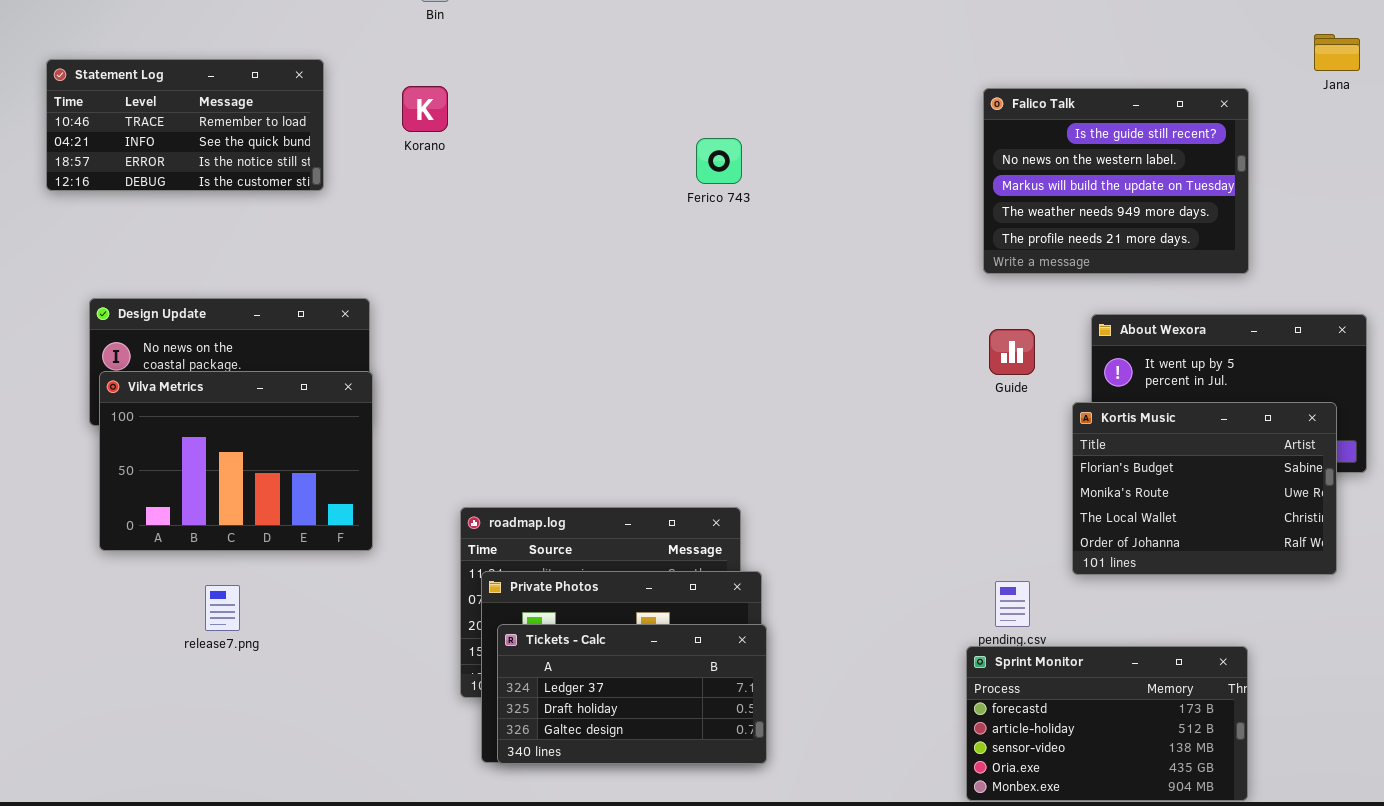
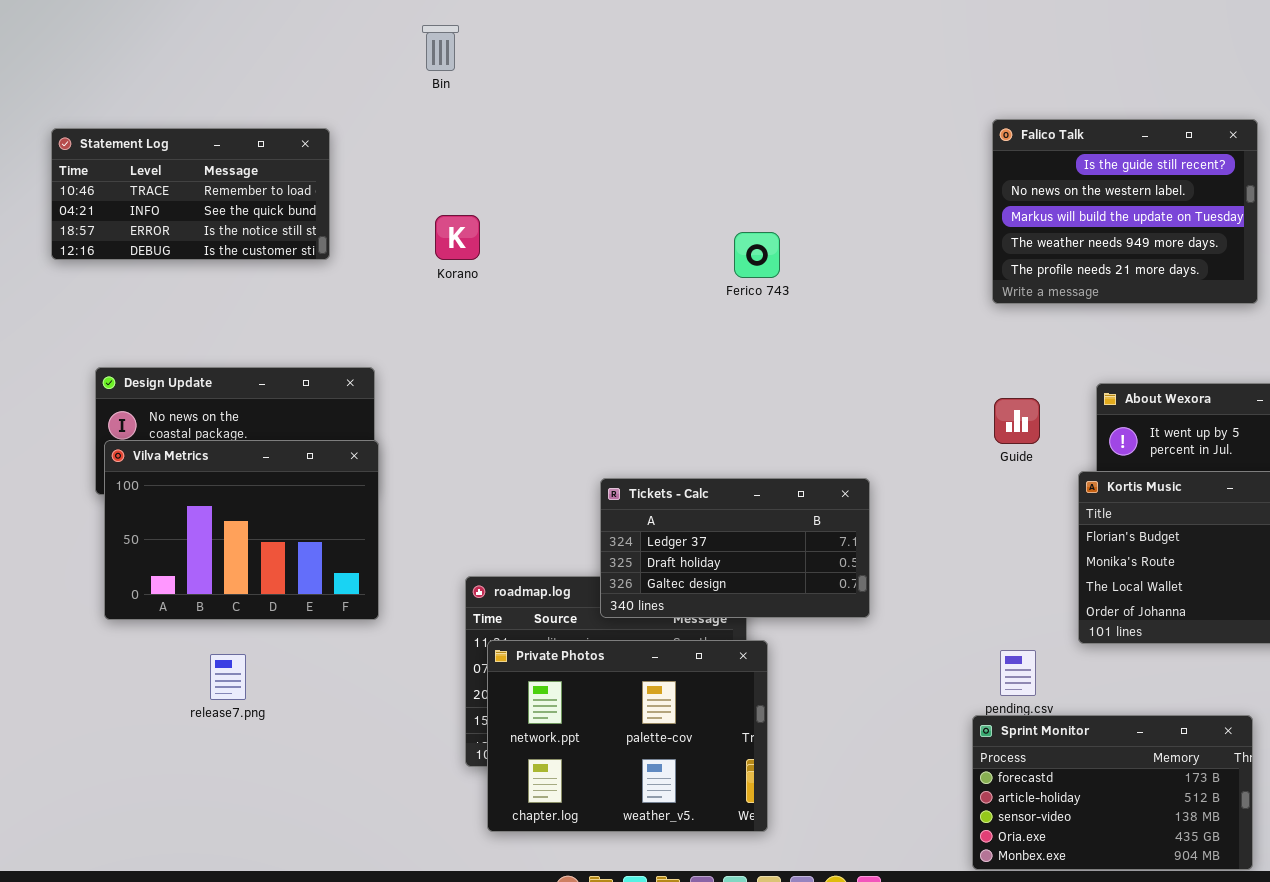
Korano: [402,86,448,132] -> [435,215,480,260], moved
Falico Talk: [983,88,1249,274] -> [992,119,1258,304], moved
Ferico 743: [696,138,742,184] -> [734,232,780,278], moved
Tickets - Calc: [497,624,767,764] -> [600,478,870,618], moved

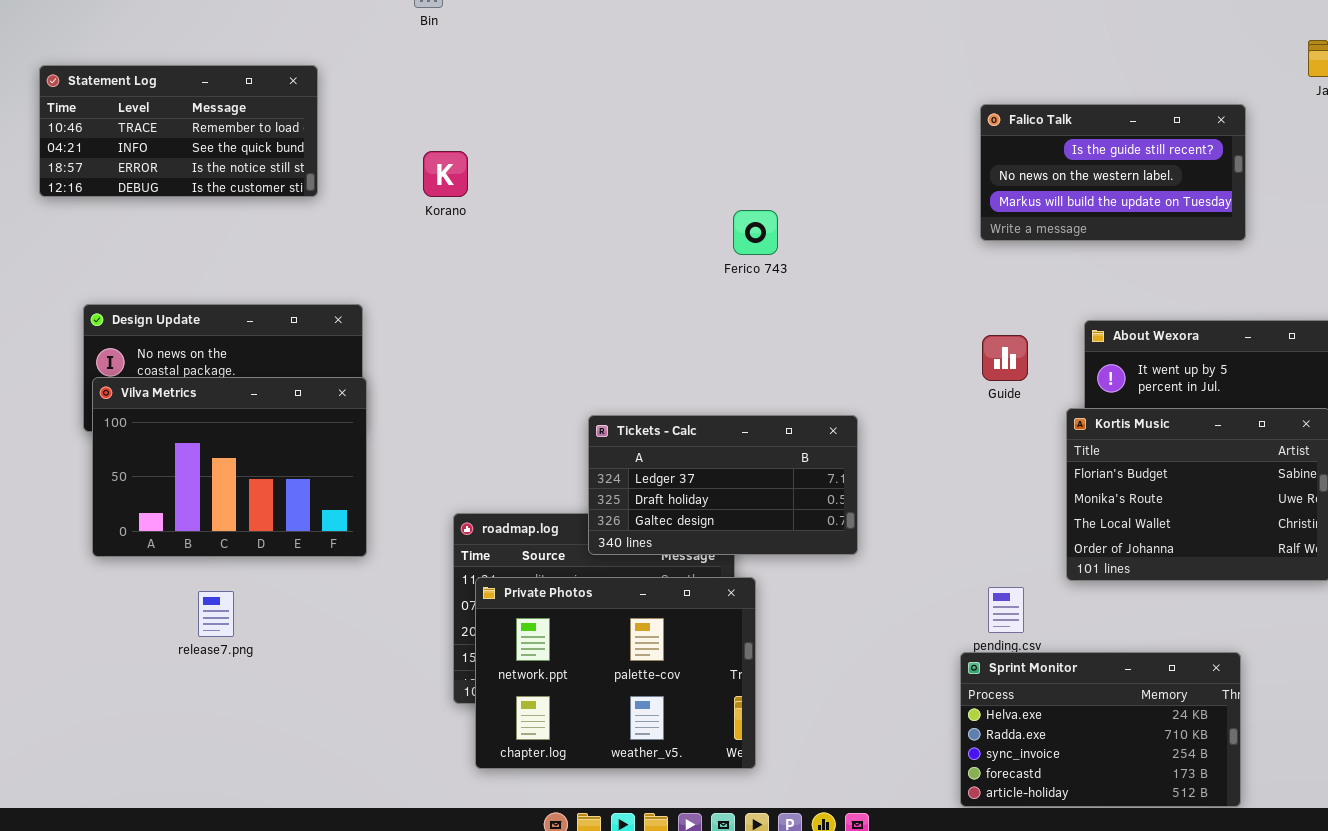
Falico Talk: [992,119,1258,304] -> [980,104,1246,241], resized
Ferico 743: [734,232,780,278] -> [733,210,778,255], moved
Sprint Monitor: [972,715,1253,870] -> [960,652,1241,807], scrolled up 3 rows

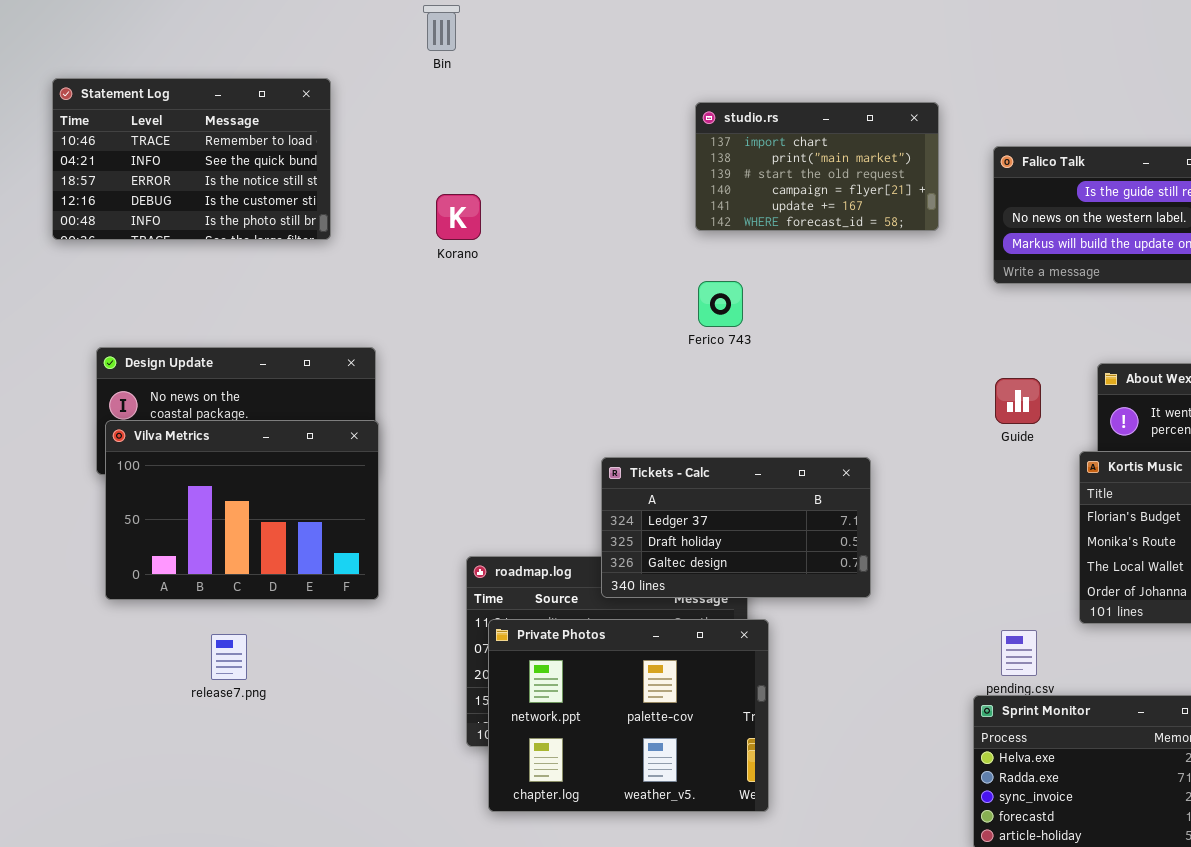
studio.rs: none -> [695,102,939,231], opened
Statement Log: [39,65,318,197] -> [52,78,331,240], resized
Ferico 743: [733,210,778,255] -> [698,281,743,327], moved

